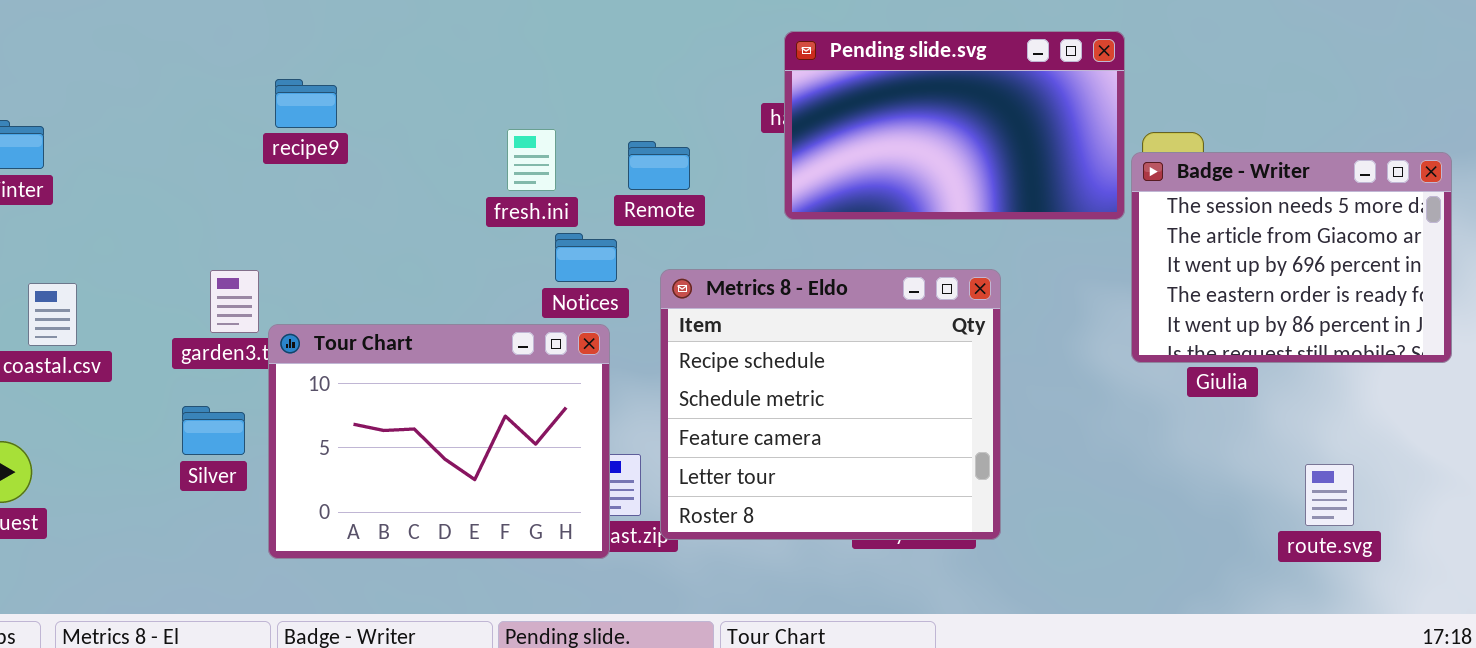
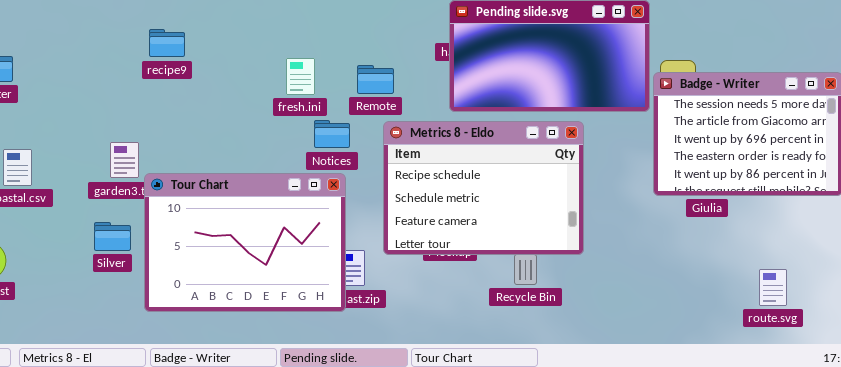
Metrics 8 - Eldo: [660,269,1001,540] -> [383,121,584,255], moved, resized
route.svg: [1305,464,1354,526] -> [759,269,787,306], moved

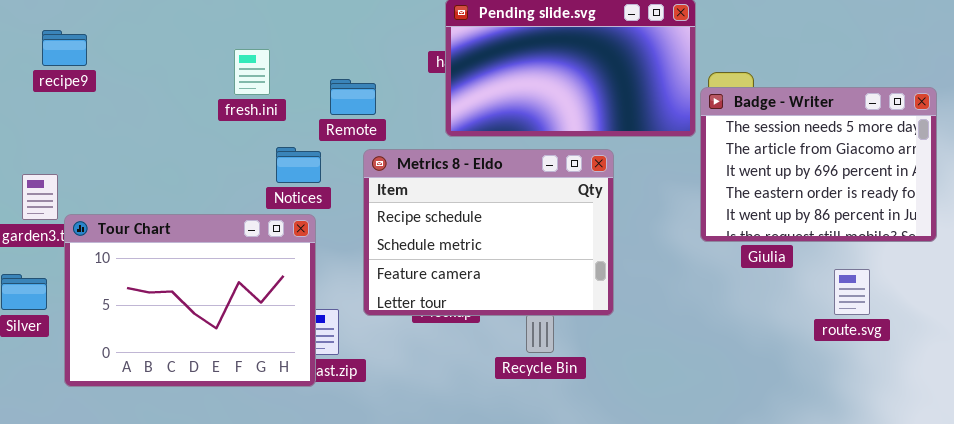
recipe9: [149,29,185,57] -> [42,30,87,66], moved
fresh.ini: [286,58,315,95] -> [234,49,270,95], moved
route.svg: [759,269,787,306] -> [834,269,870,315], moved

